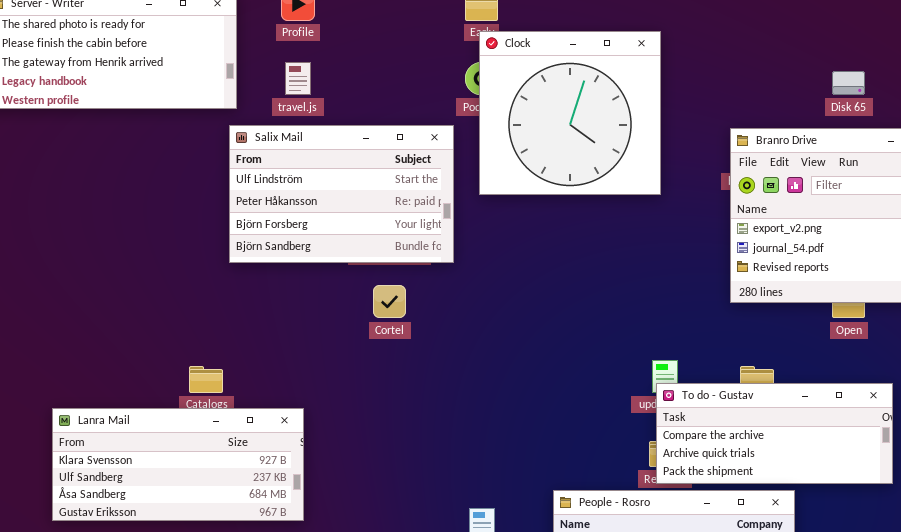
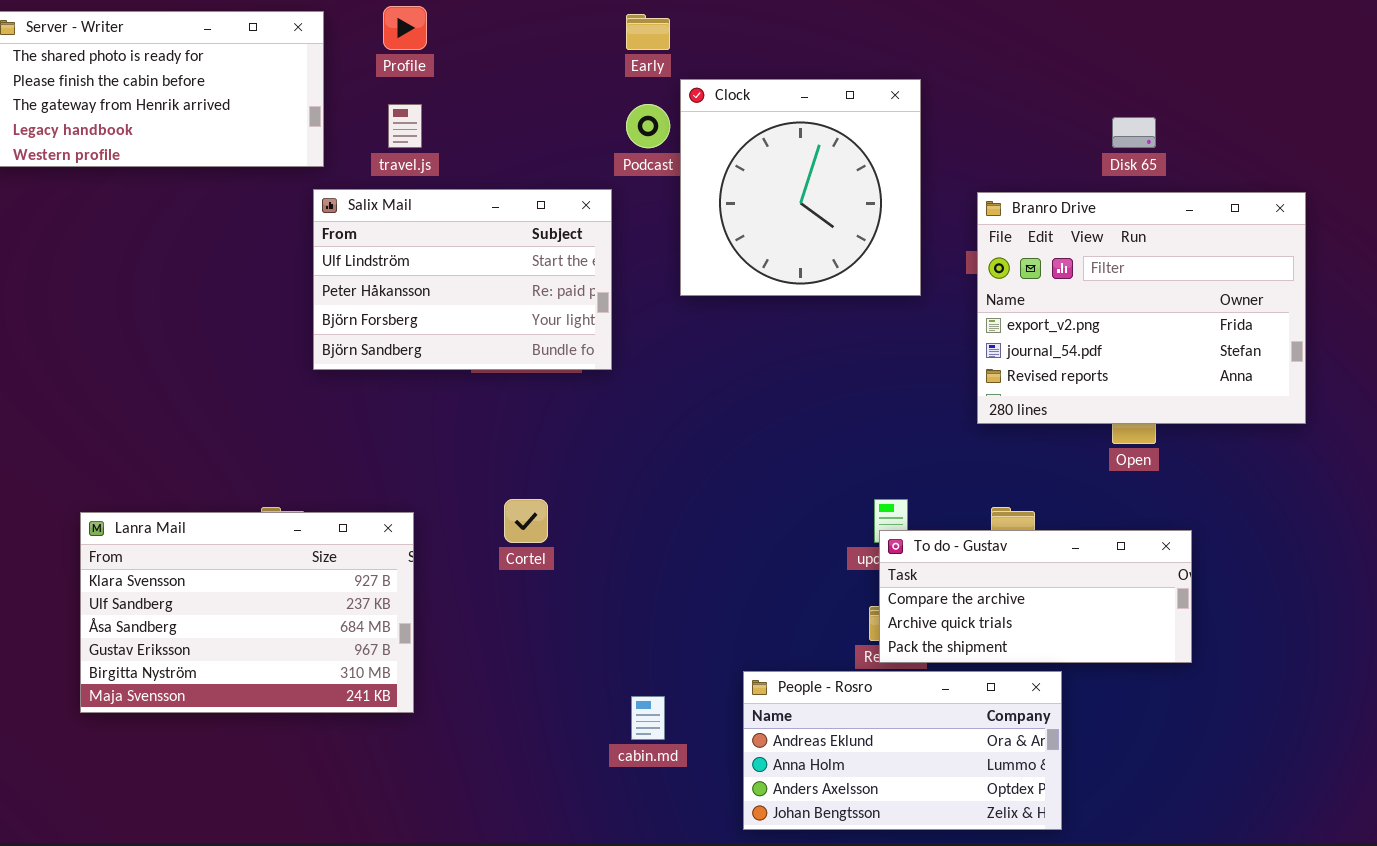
Clock: [479,31,661,195] -> [680,79,921,296], moved
Cortel: [373,285,406,318] -> [504,499,548,543], moved
Lanra Mail: [52,408,304,521] -> [80,512,414,713], resized

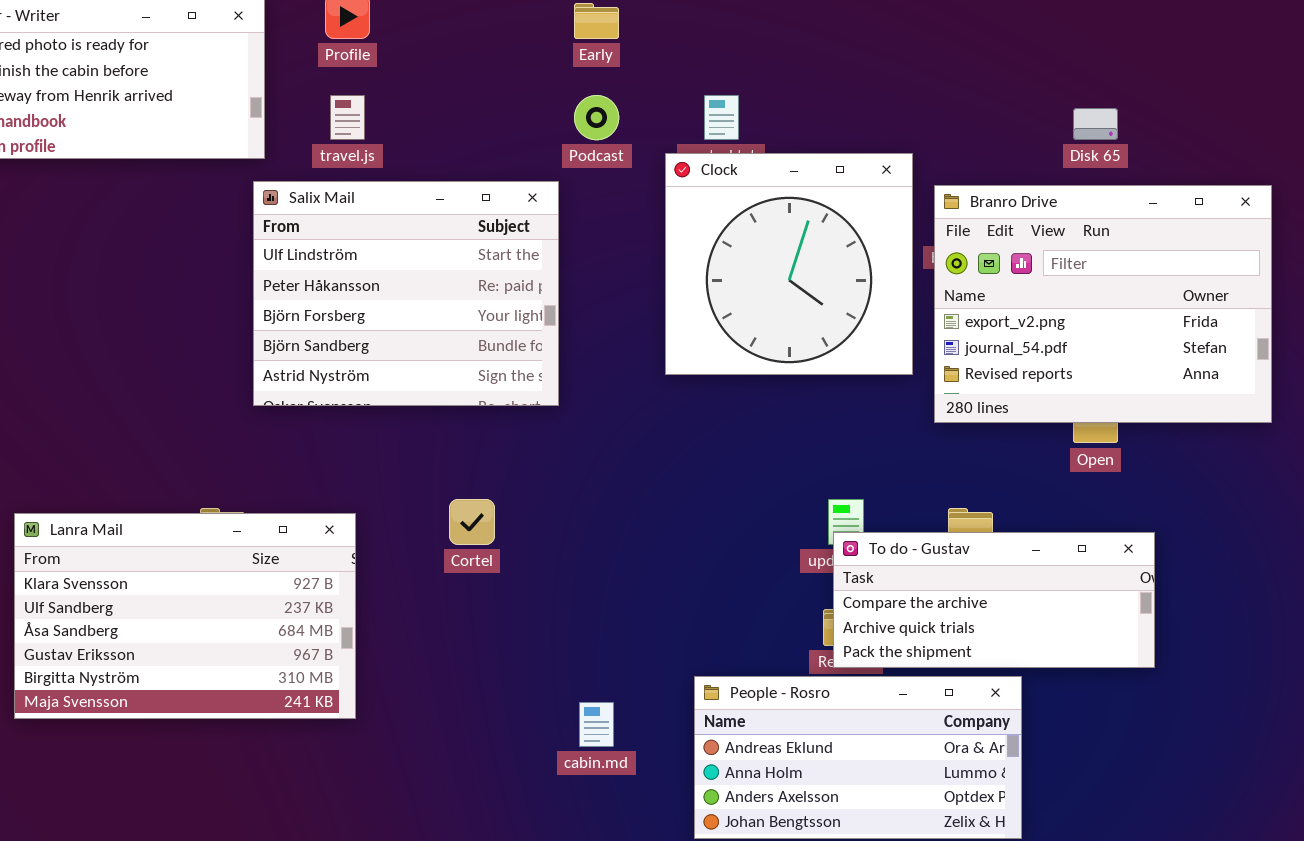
Clock: [680,79,921,296] -> [665,153,913,375], moved
Salix Mail: [313,189,612,370] -> [253,181,559,406], resized

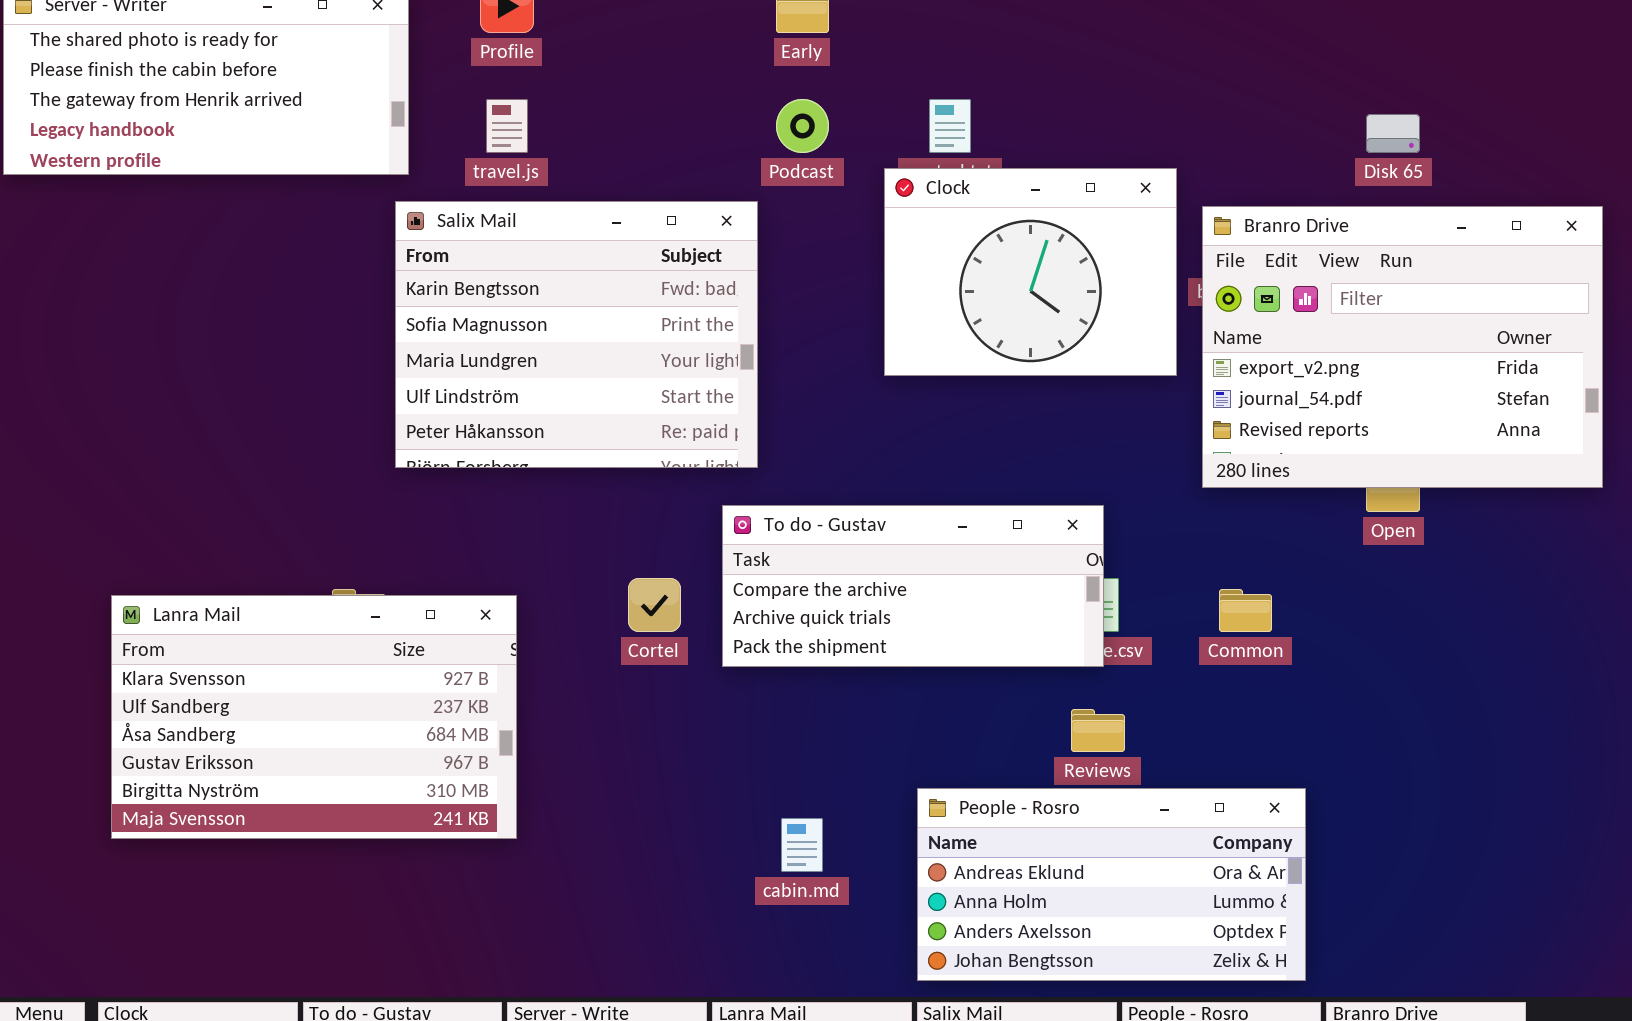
Clock: [665,153,913,375] -> [884,168,1177,376], resized
Salix Mail: [253,181,559,406] -> [395,201,758,468], scrolled up 3 rows
To do - Gustav: [833,532,1155,668] -> [722,505,1104,667], moved

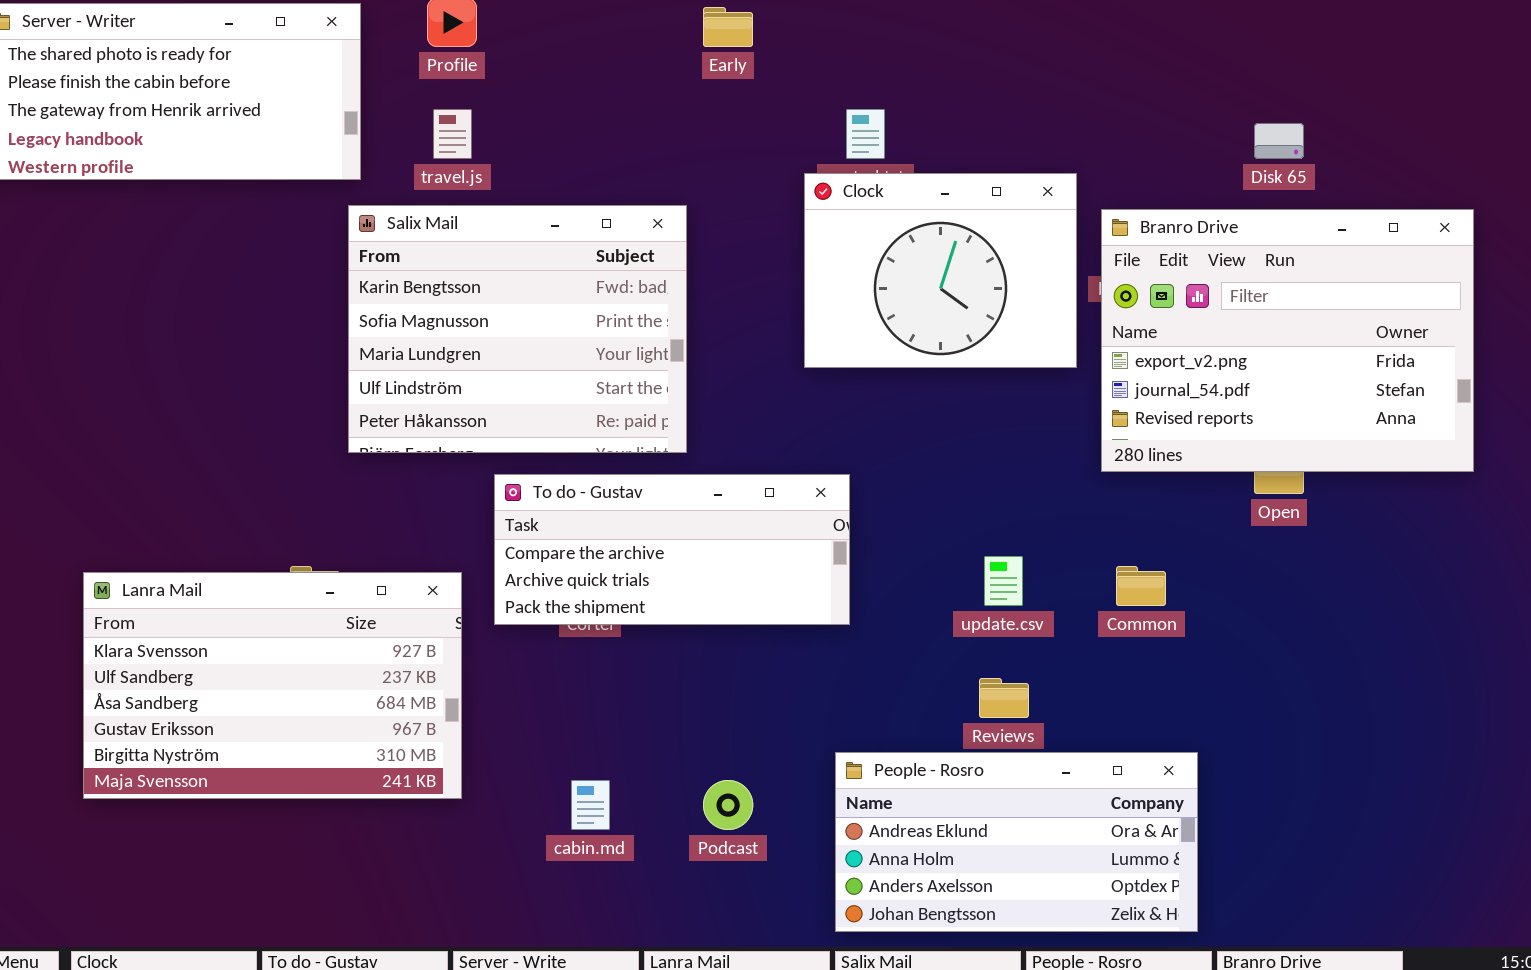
Podcast: [776,99,829,153] -> [703,780,753,830], moved
To do - Gustav: [722,505,1104,667] -> [494,474,850,625], moved
cabin.md: [781,818,823,872] -> [571,780,610,830], moved

